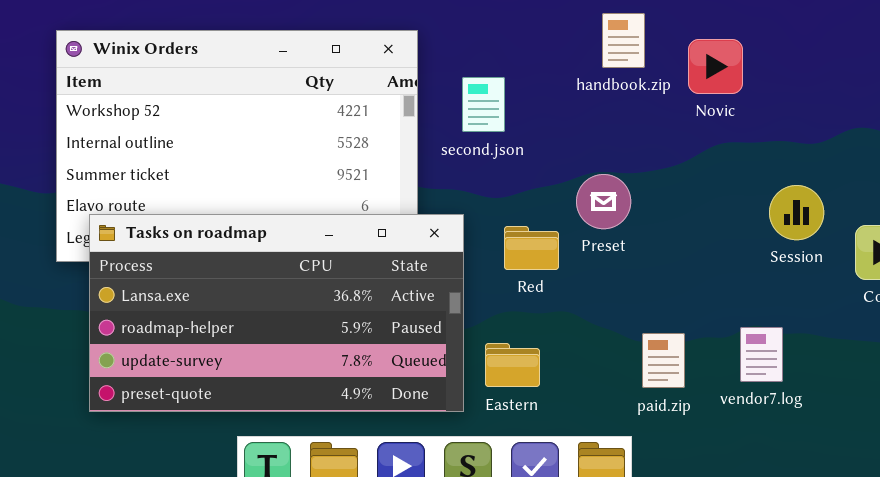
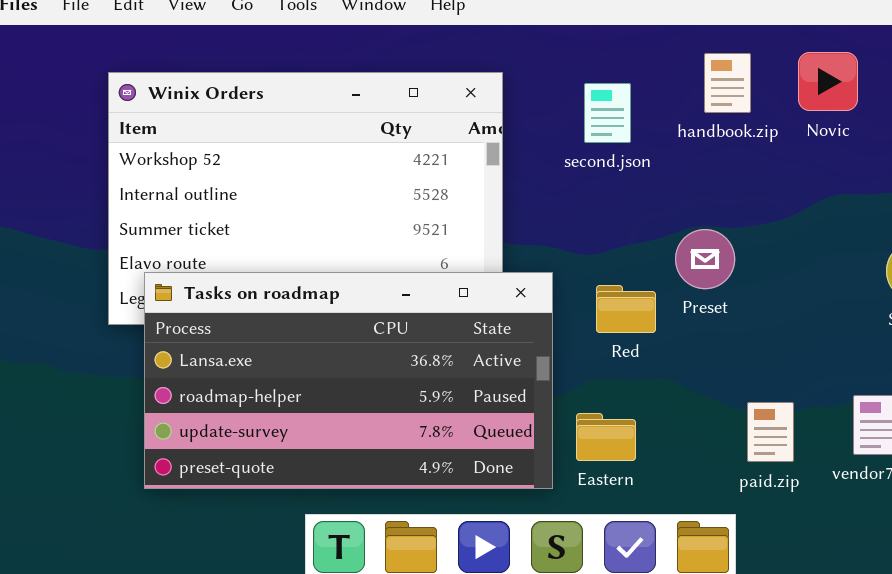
Novic: [688,39,743,94] -> [798,52,858,111], moved
second.json: [462,77,505,132] -> [584,83,631,143], moved

